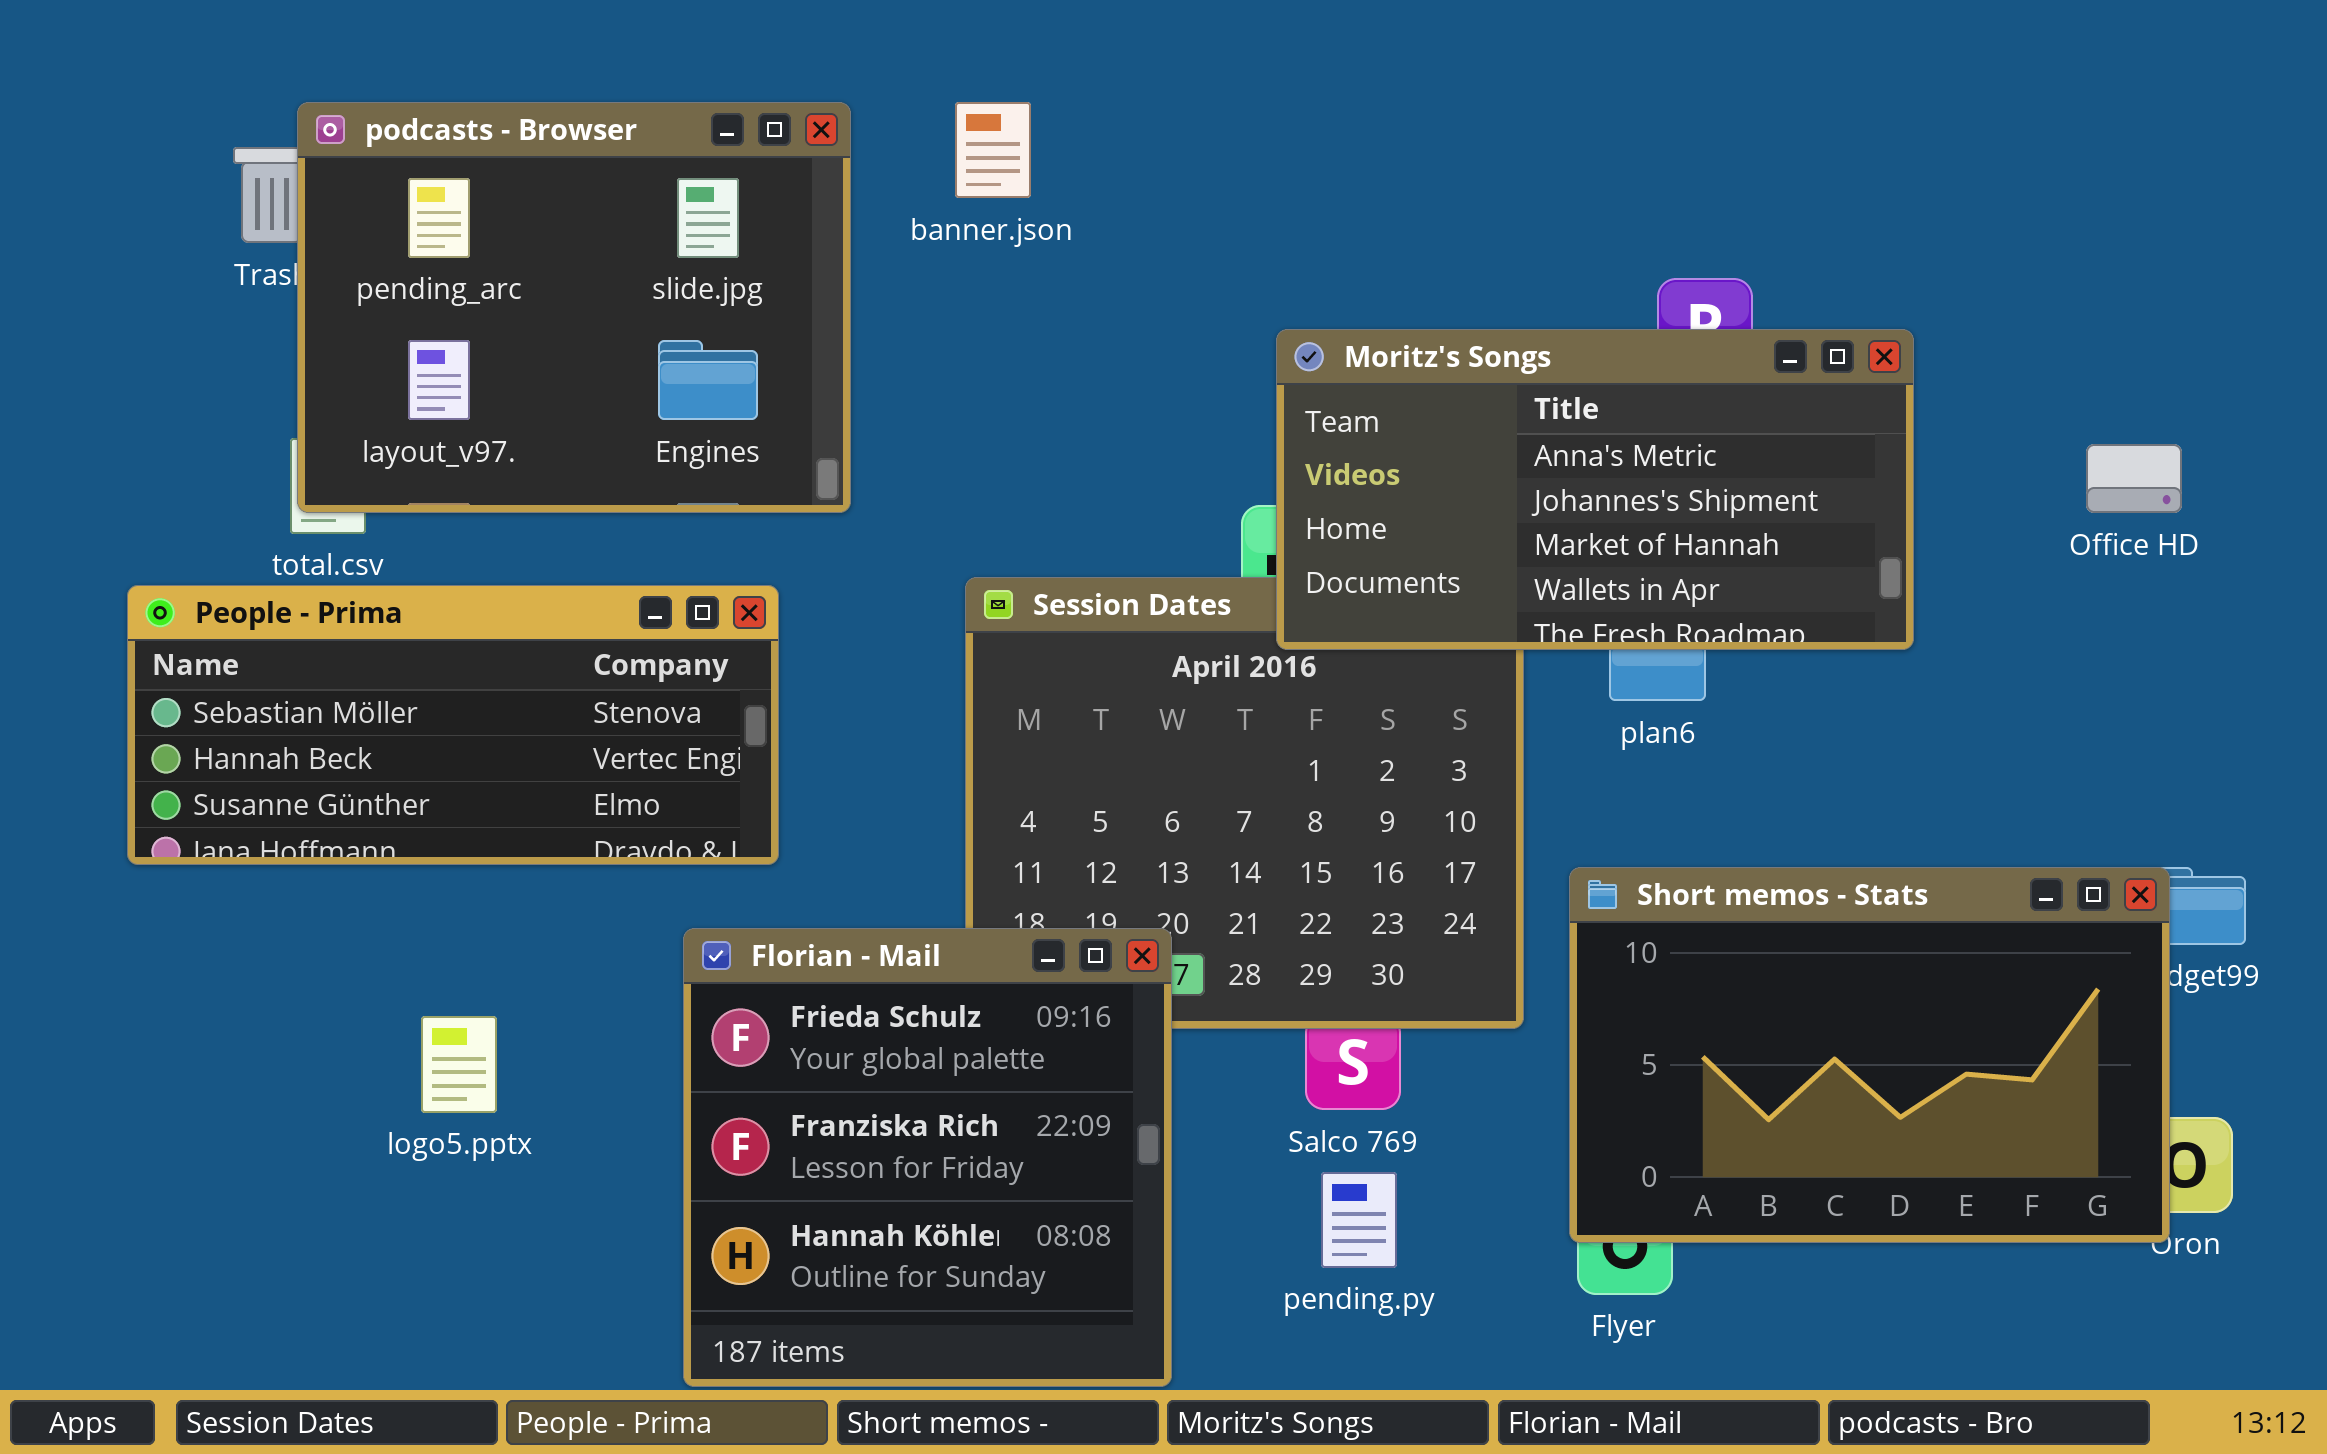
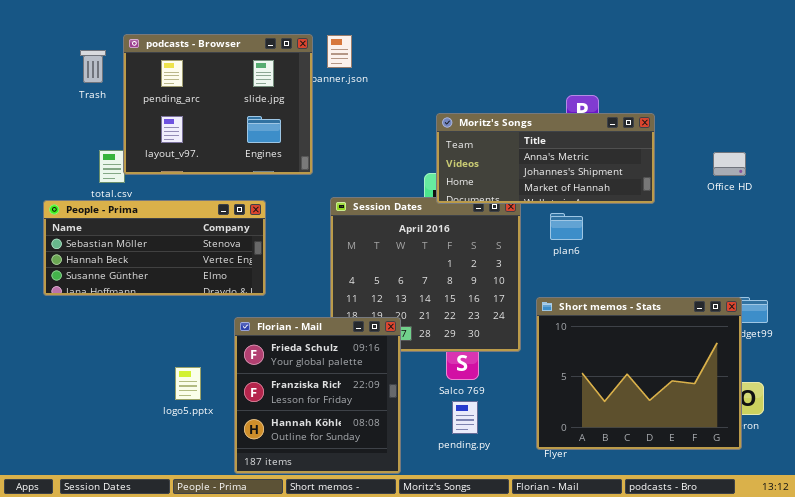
podcasts - Browser: [297,102,851,513] -> [123,34,313,175], moved
Moritz's Songs: [1276,329,1914,650] -> [436,113,655,204], resized
Short memos - Stats: [1569,867,2170,1243] -> [536,297,742,450], resized
logo5.pptx: [421,1016,497,1113] -> [175,367,201,400], moved

